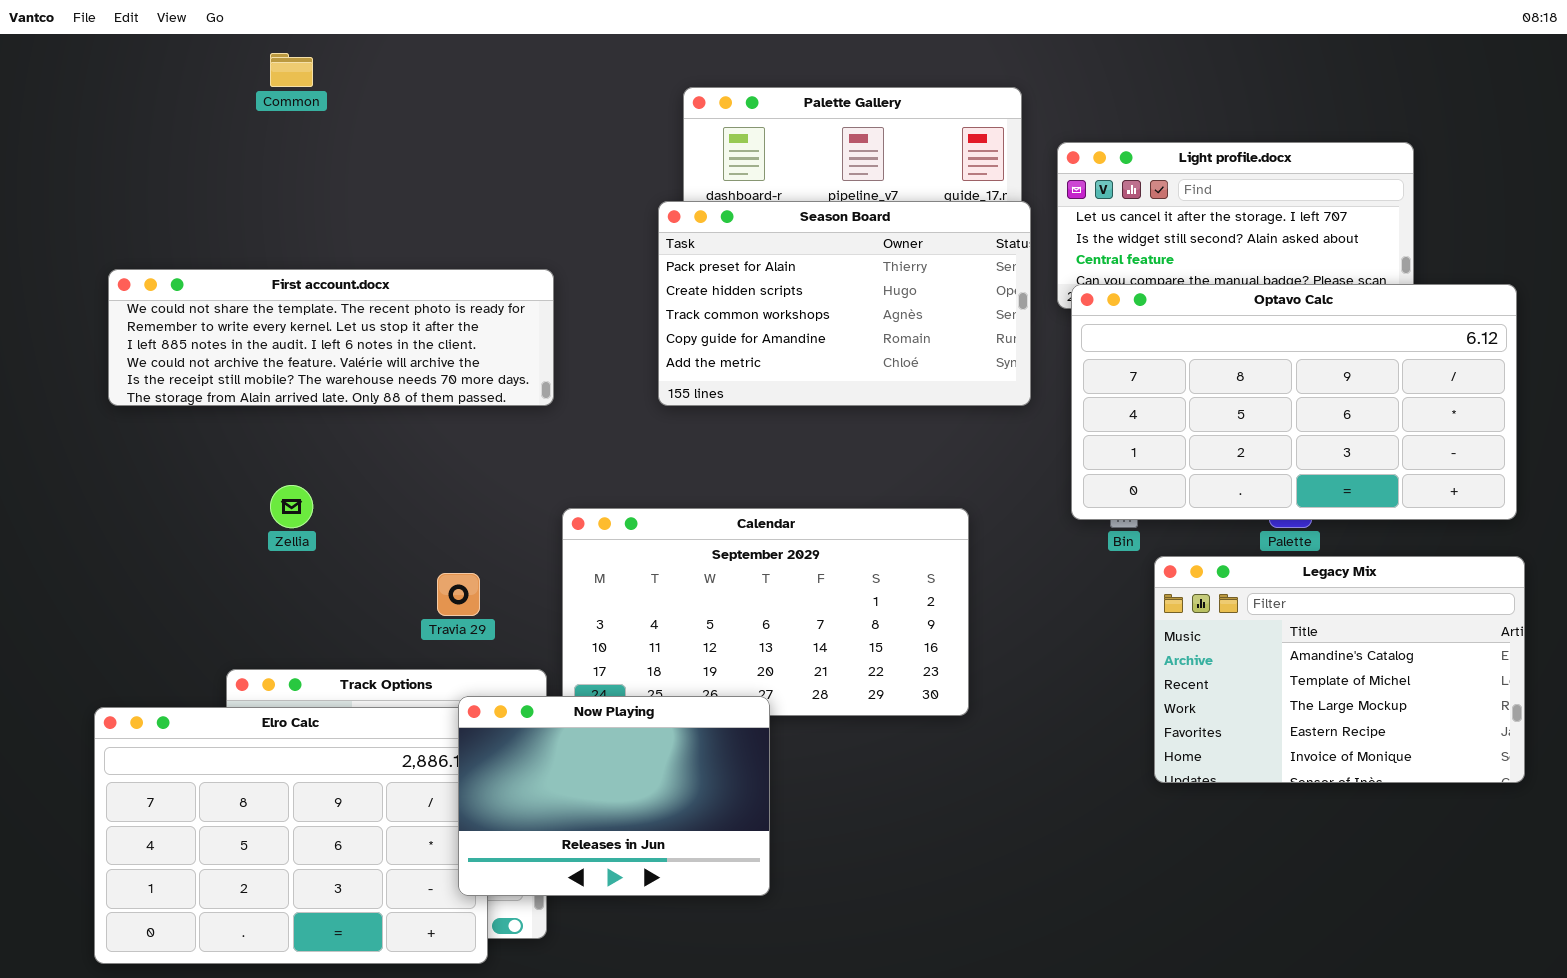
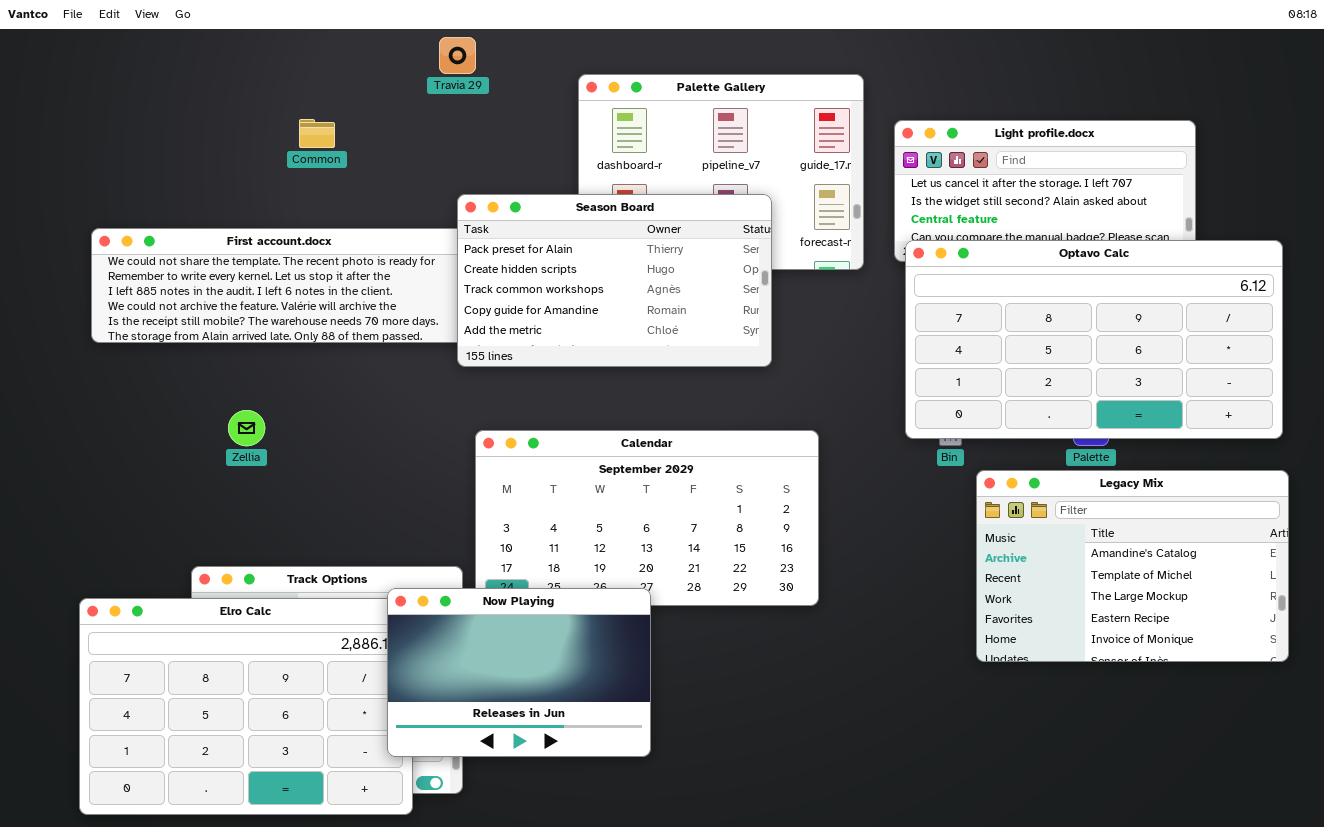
Common: [270,53,313,87] -> [299,119,335,148], moved
Season Board: [658,201,1031,406] -> [457,194,772,367], moved
Travia 29: [437,573,480,616] -> [439,37,476,74], moved

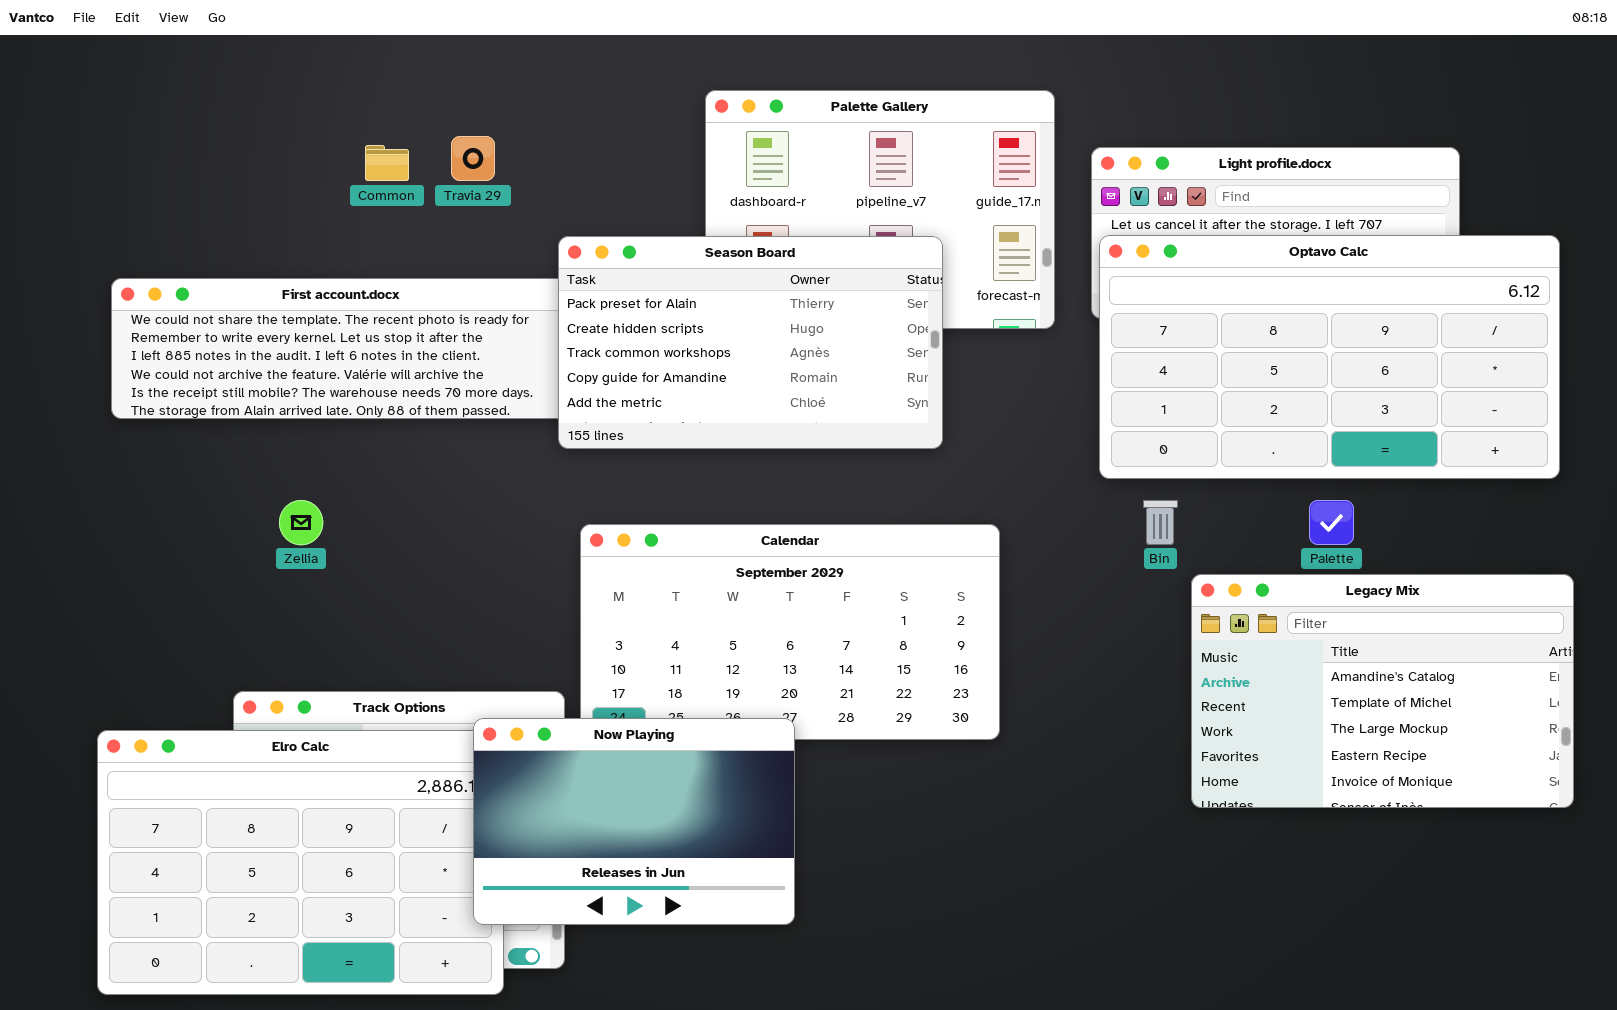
Travia 29: [439,37,476,74] -> [451,136,495,181], moved
Optavo Calc: [905,240,1283,439] -> [1099,235,1560,479], moved

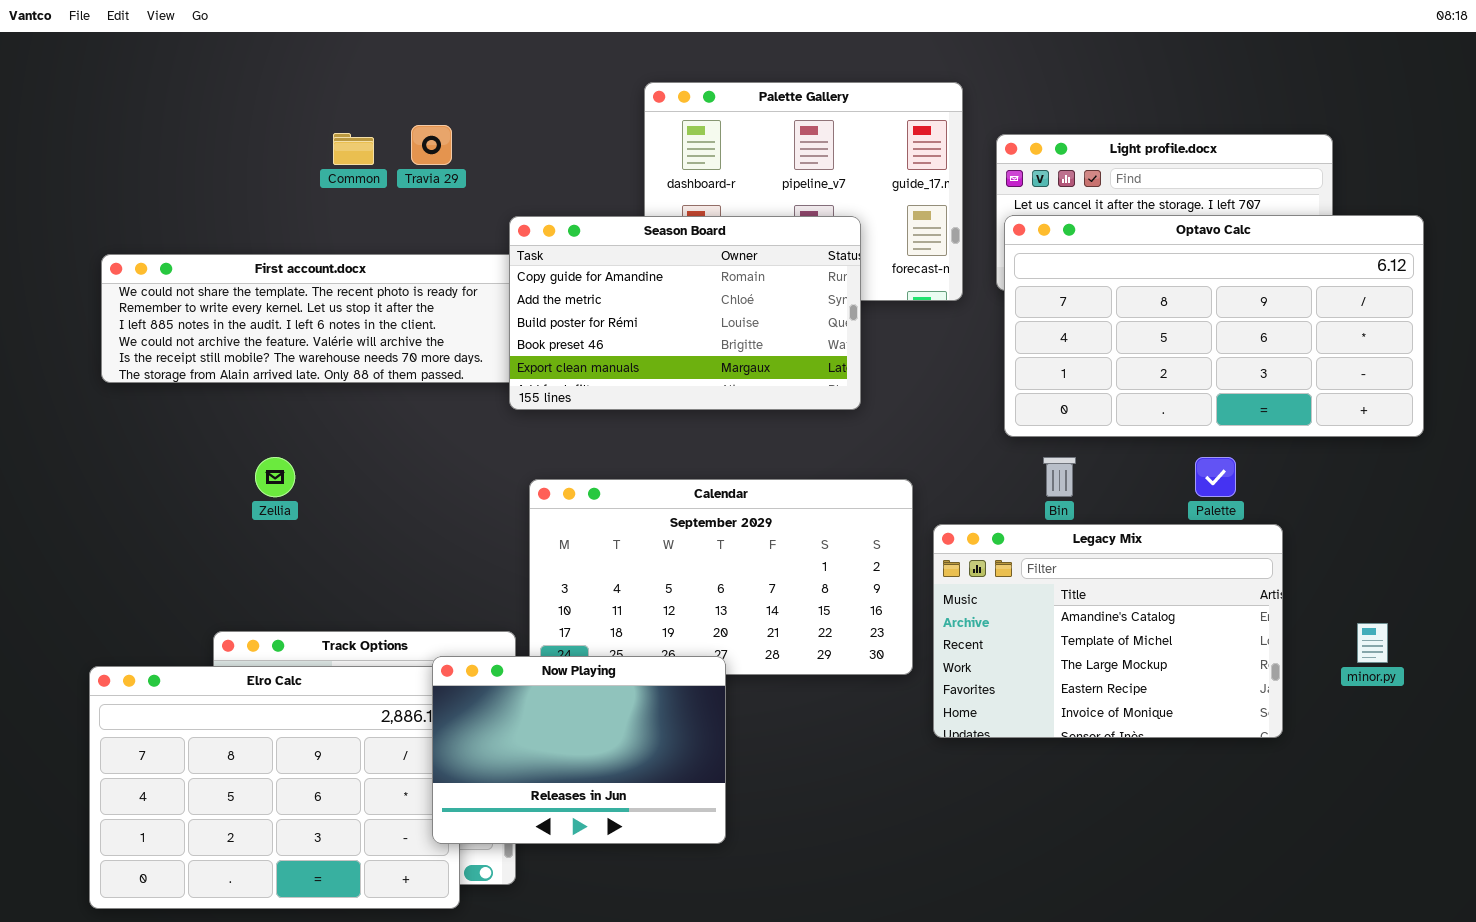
Season Board: [558,236,943,449] -> [509,216,861,410], scrolled down 3 rows
Legacy Mix: [1191,574,1574,808] -> [933,524,1283,738], moved

